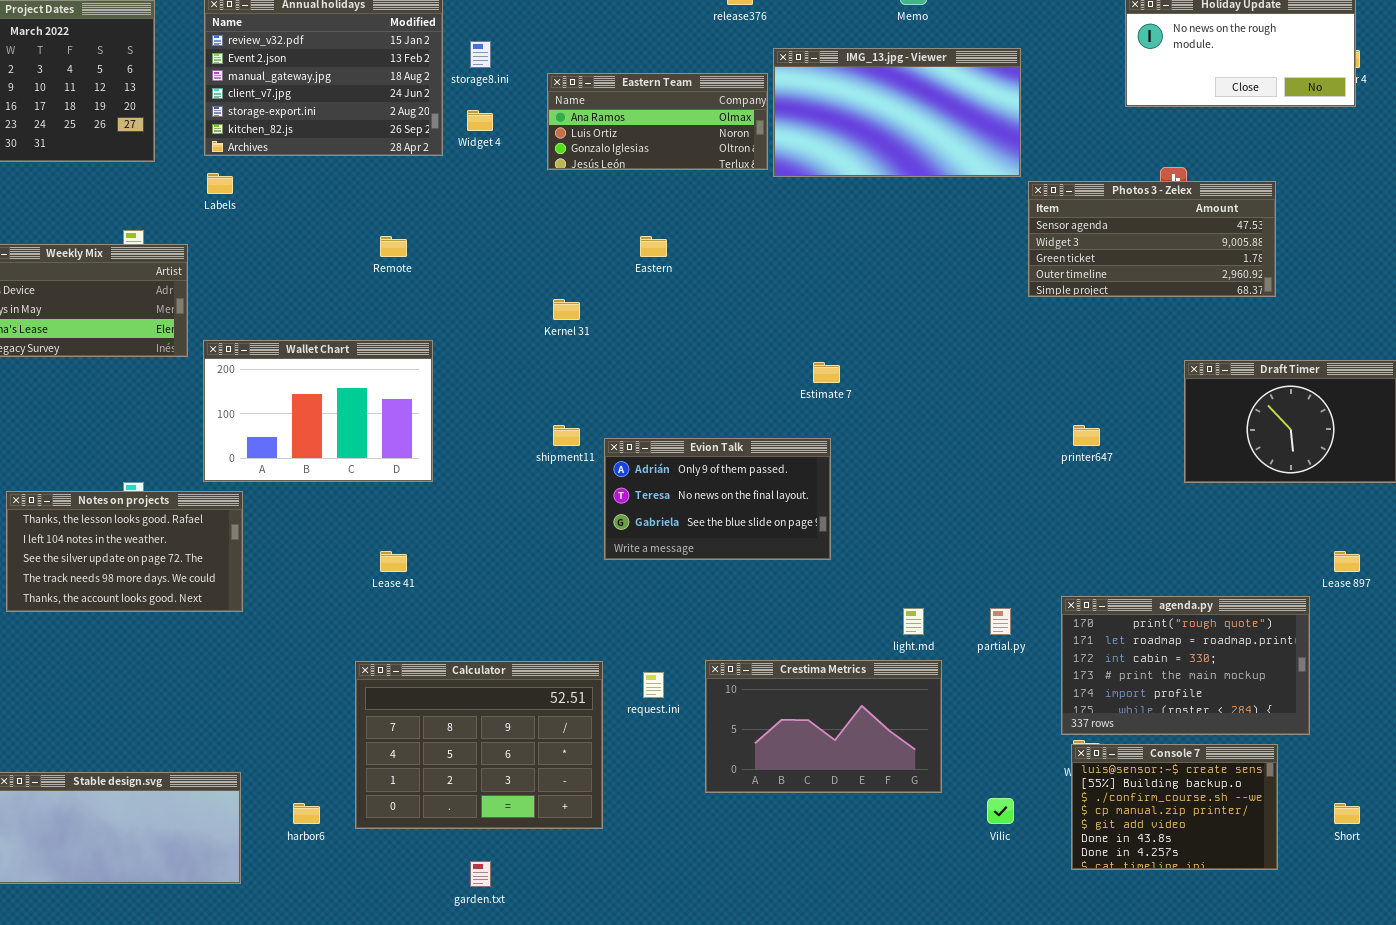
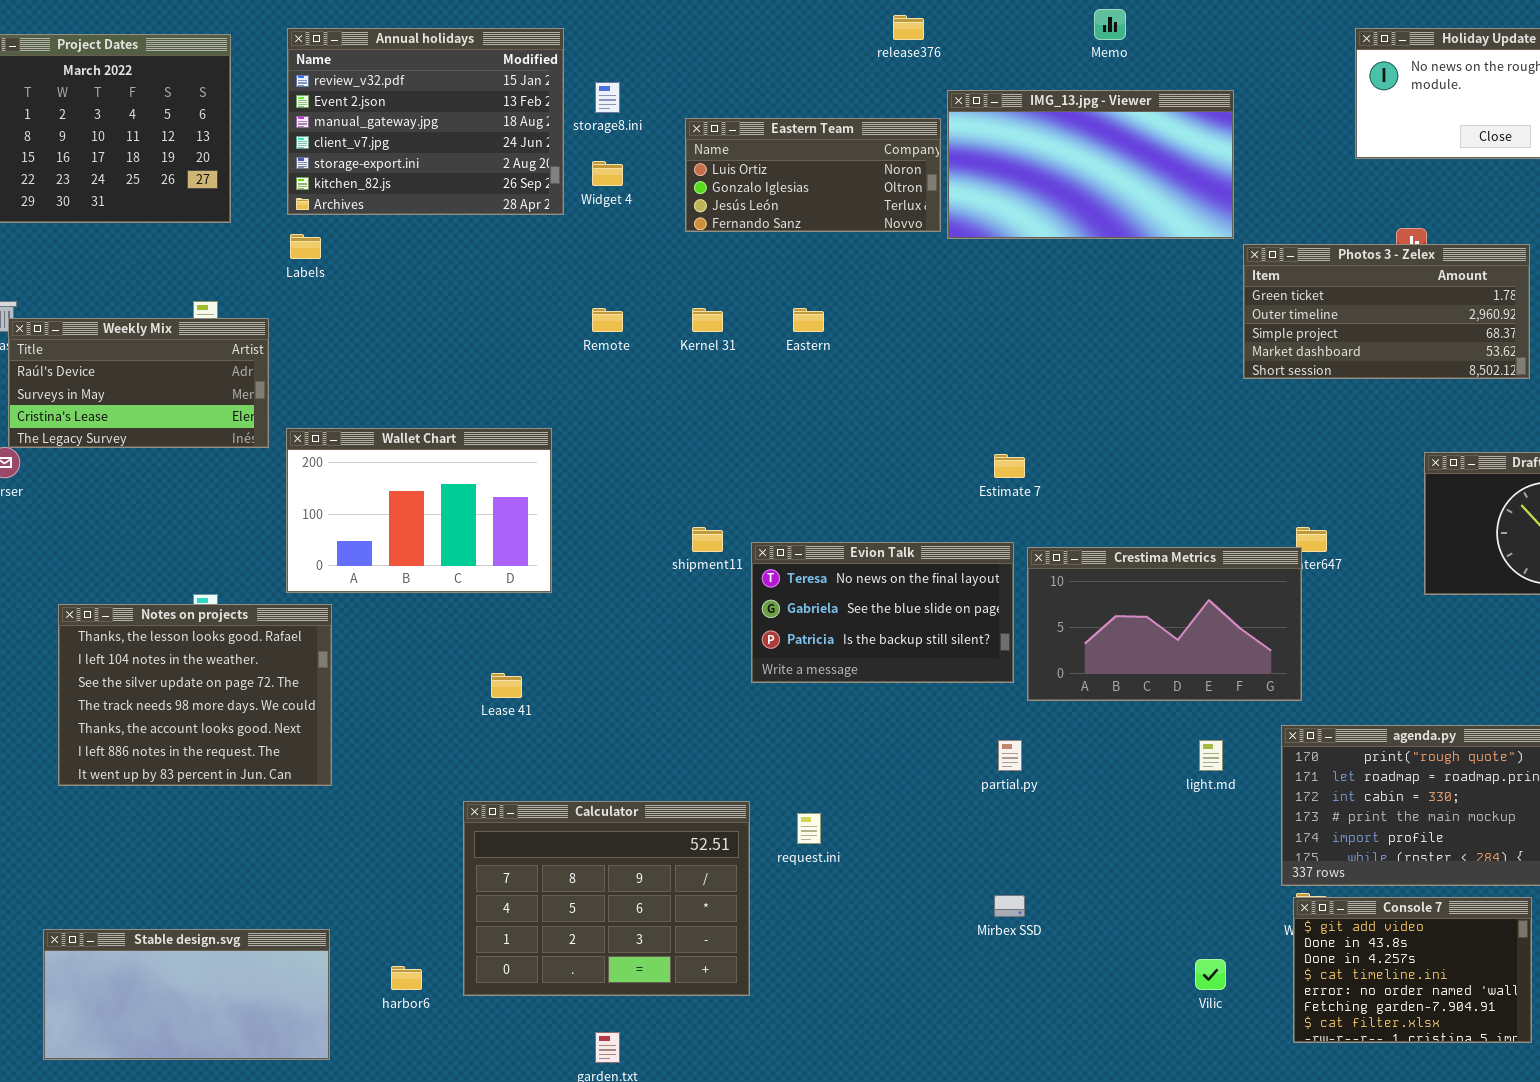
Eastern Team: [547,73,768,170] -> [685,118,941,232], scrolled down 1 row
Photos 3 - Zelex: [1028,181,1276,297] -> [1243,244,1530,379], scrolled down 2 rows
Remote: [380,236,407,257] -> [592,308,623,332], moved
Kernel 31: [553,299,580,320] -> [692,308,723,332], moved
Evion Talk: [604,438,831,560] -> [751,542,1014,683], scrolled down 1 row
Notes on projects: [6,491,243,612] -> [58,604,332,786], resized
light.md: [903,608,924,635] -> [1199,740,1223,771], moved
partial.py: [990,608,1011,635] -> [998,740,1022,771], moved
Crestima Metrics: [705,660,942,793] -> [1027,547,1302,701], moved
Console 7: [1071,744,1278,870] -> [1293,897,1532,1043], scrolled down 4 rows

